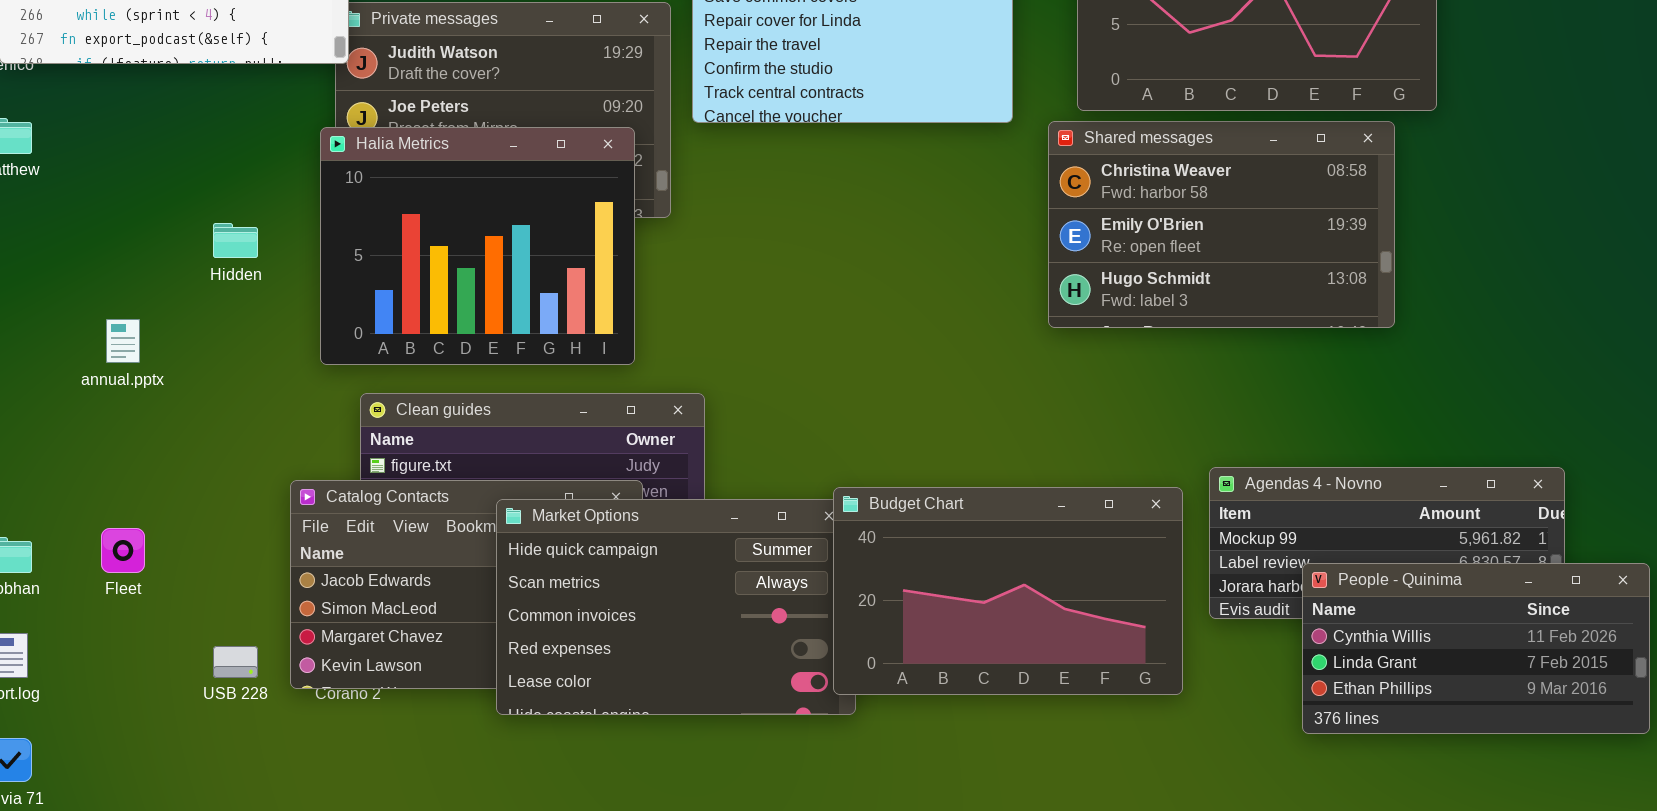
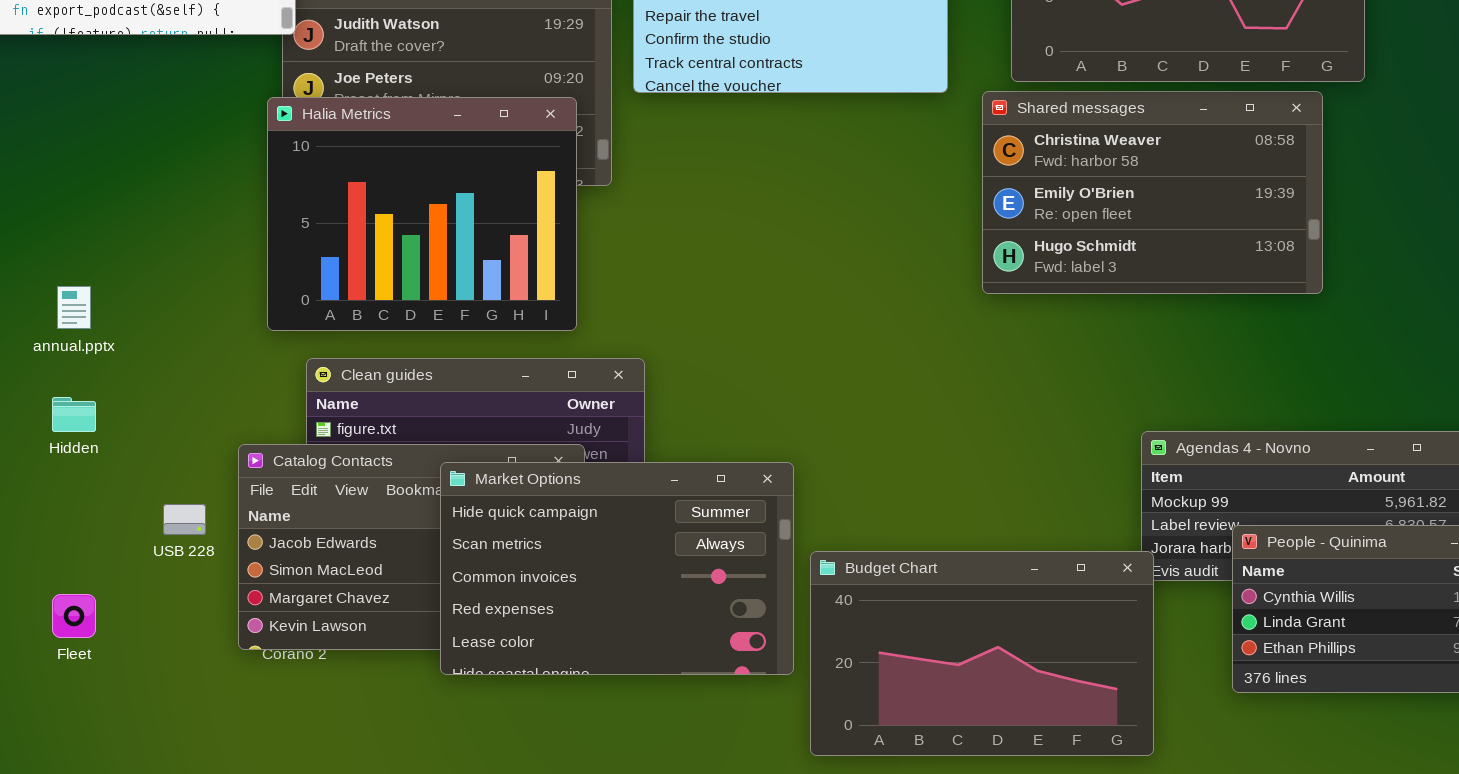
Hidden: [213,223,258,258] -> [52,397,96,432], moved
Budget Chart: [833,487,1183,695] -> [810,551,1154,756], moved
Fleet: [101,528,145,573] -> [52,594,96,638], moved
USB 228: [213,646,258,678] -> [163,504,206,535], moved

